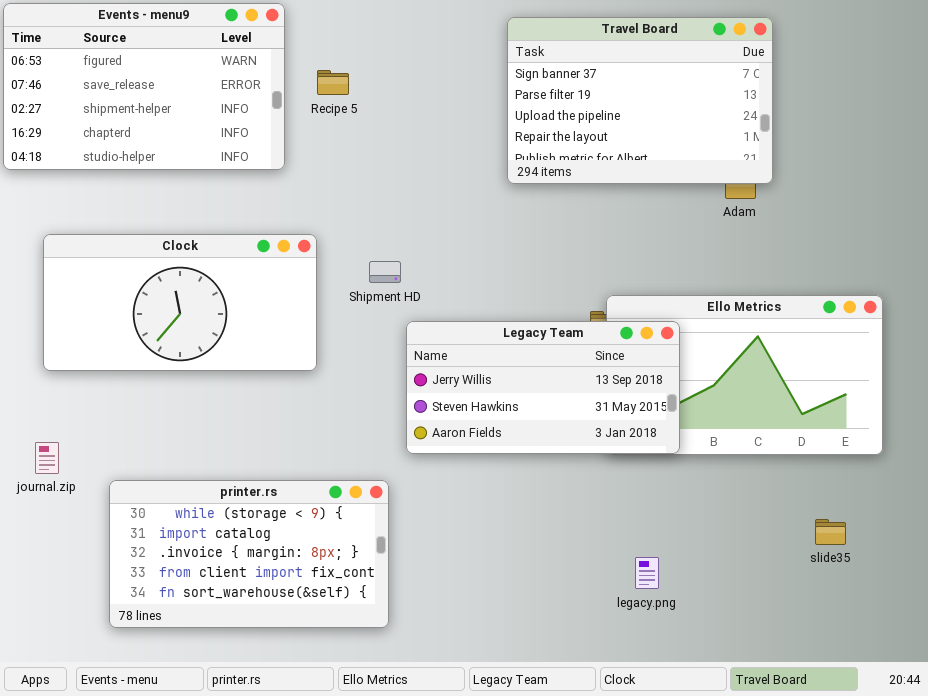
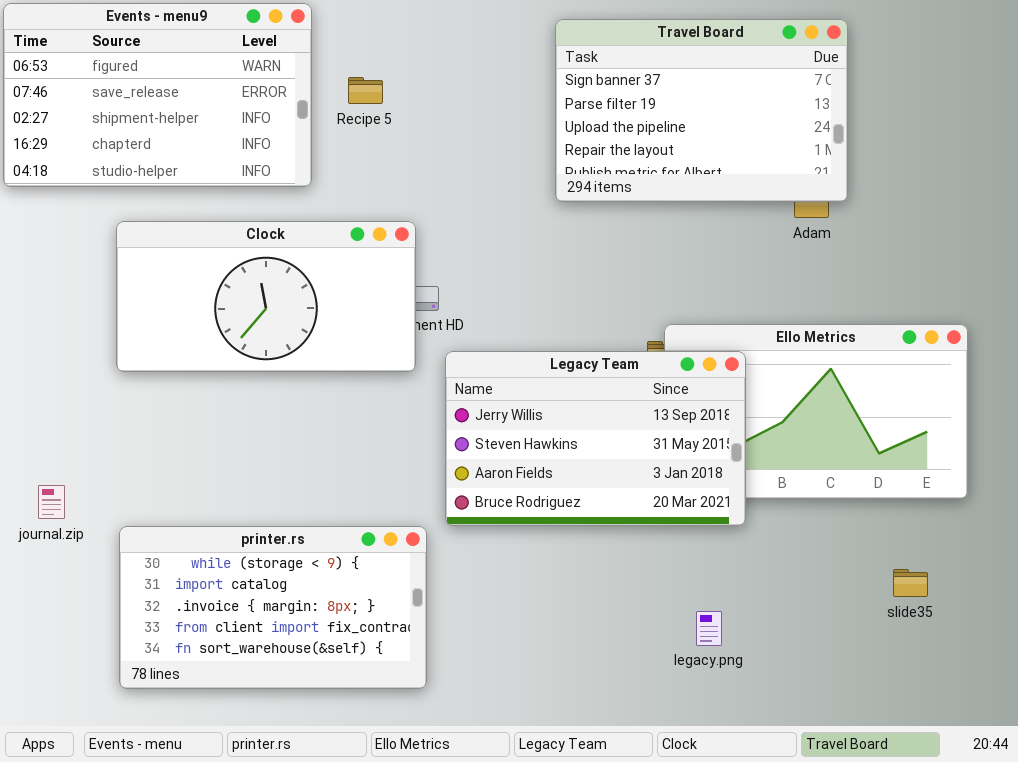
Clock: [43,234,317,371] -> [116,221,416,372], moved
Legacy Team: [406,321,680,454] -> [445,351,746,526], resized

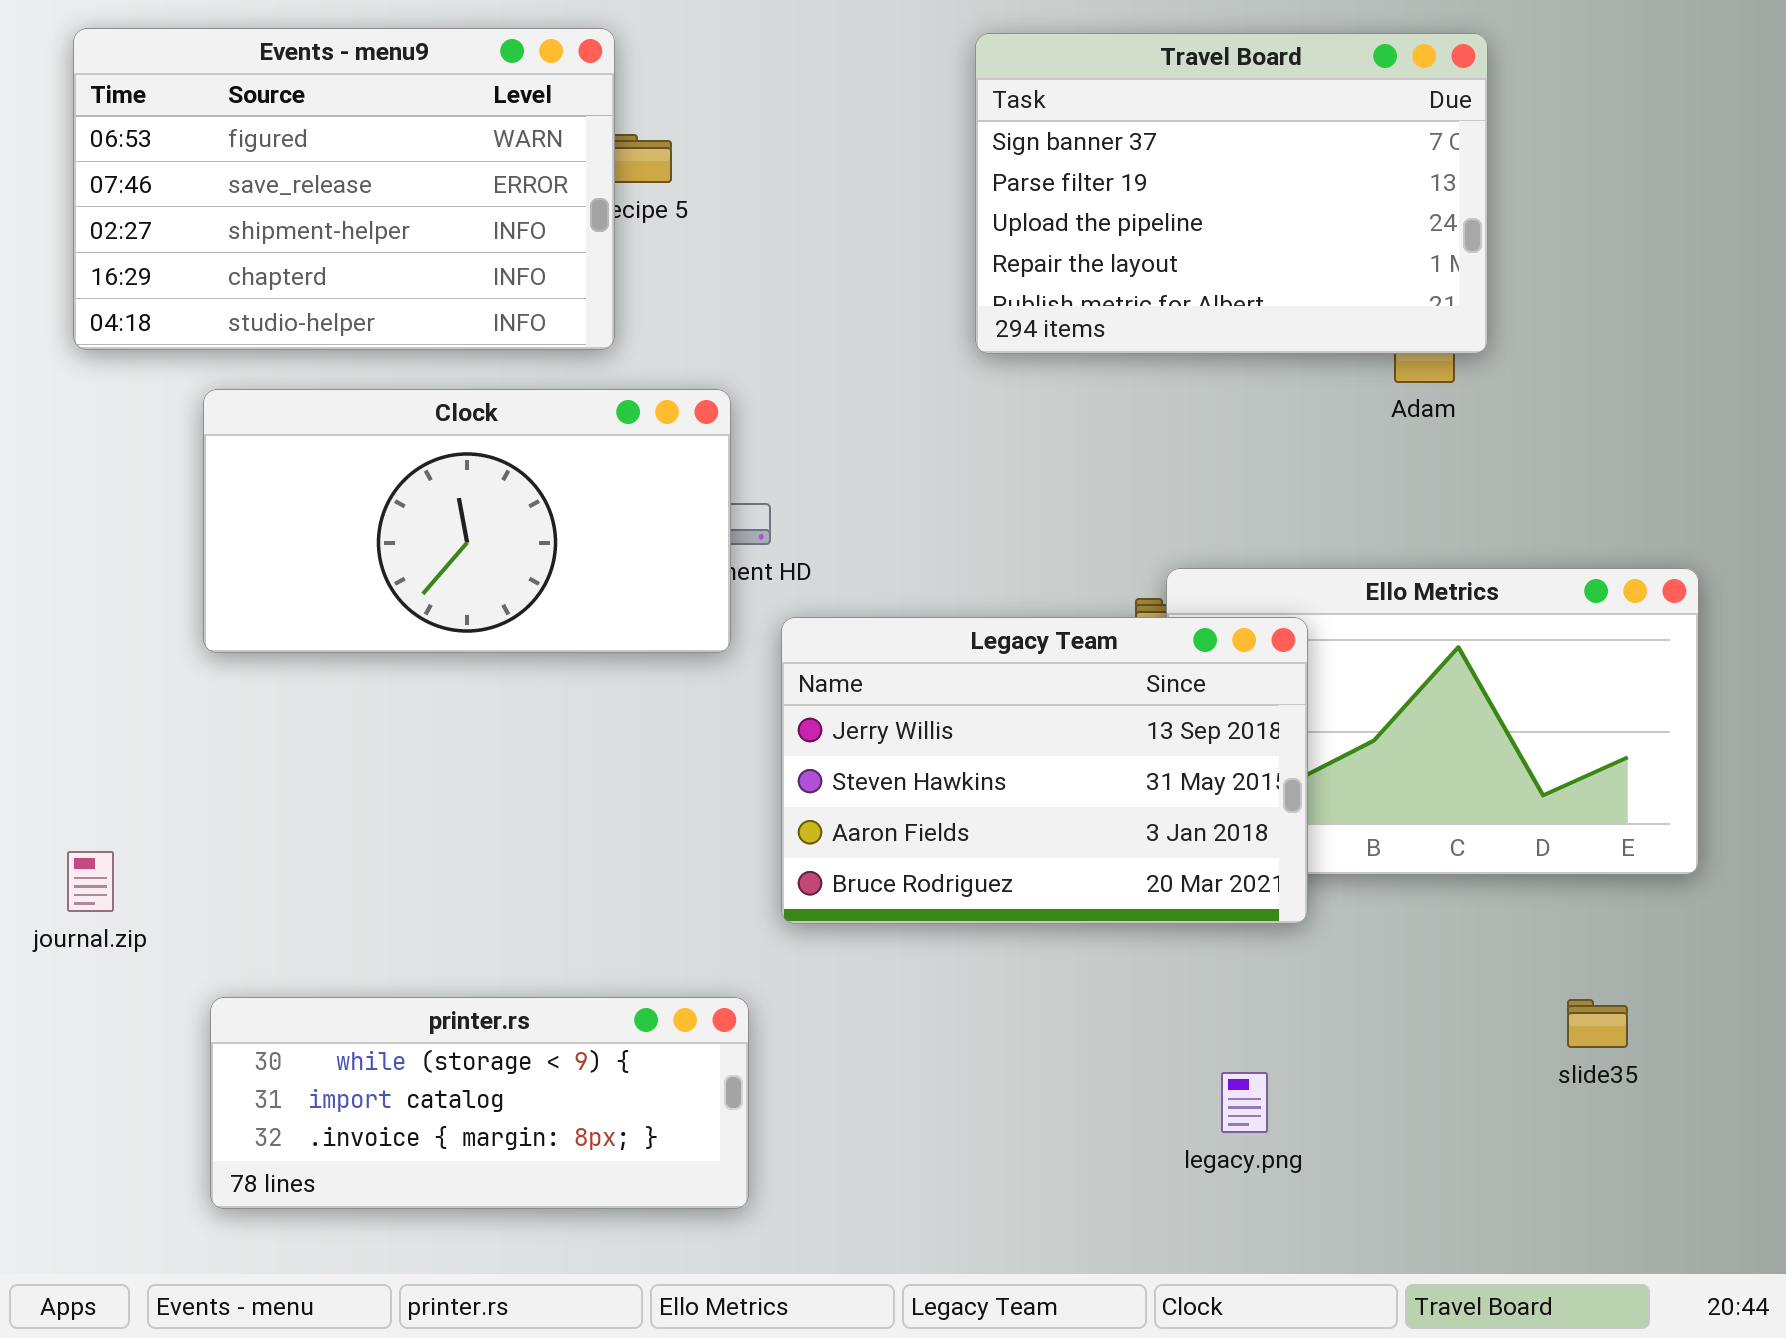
Events - menu9: [3,3,312,187] -> [73,28,615,350], moved
printer.rs: [119,526,427,689] -> [210,997,749,1209], resized

